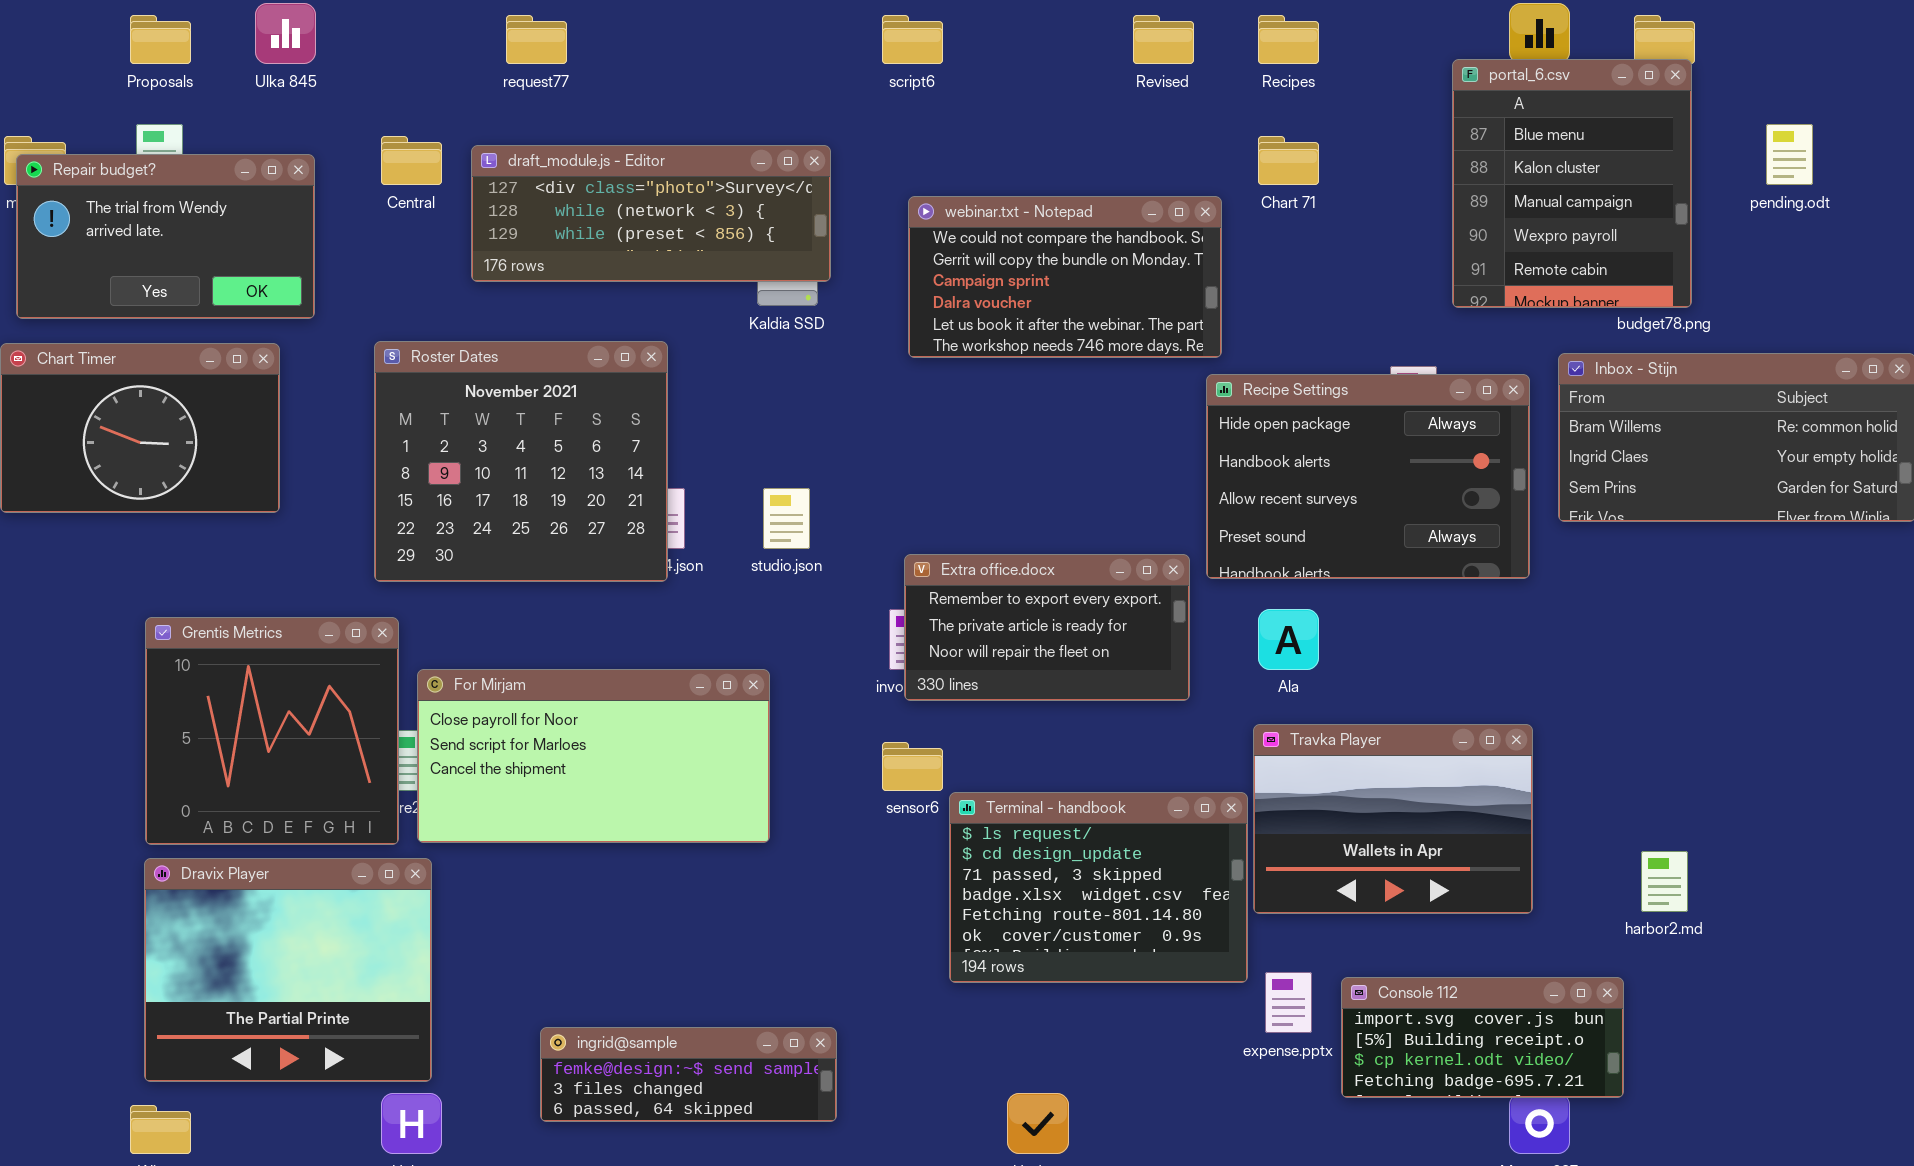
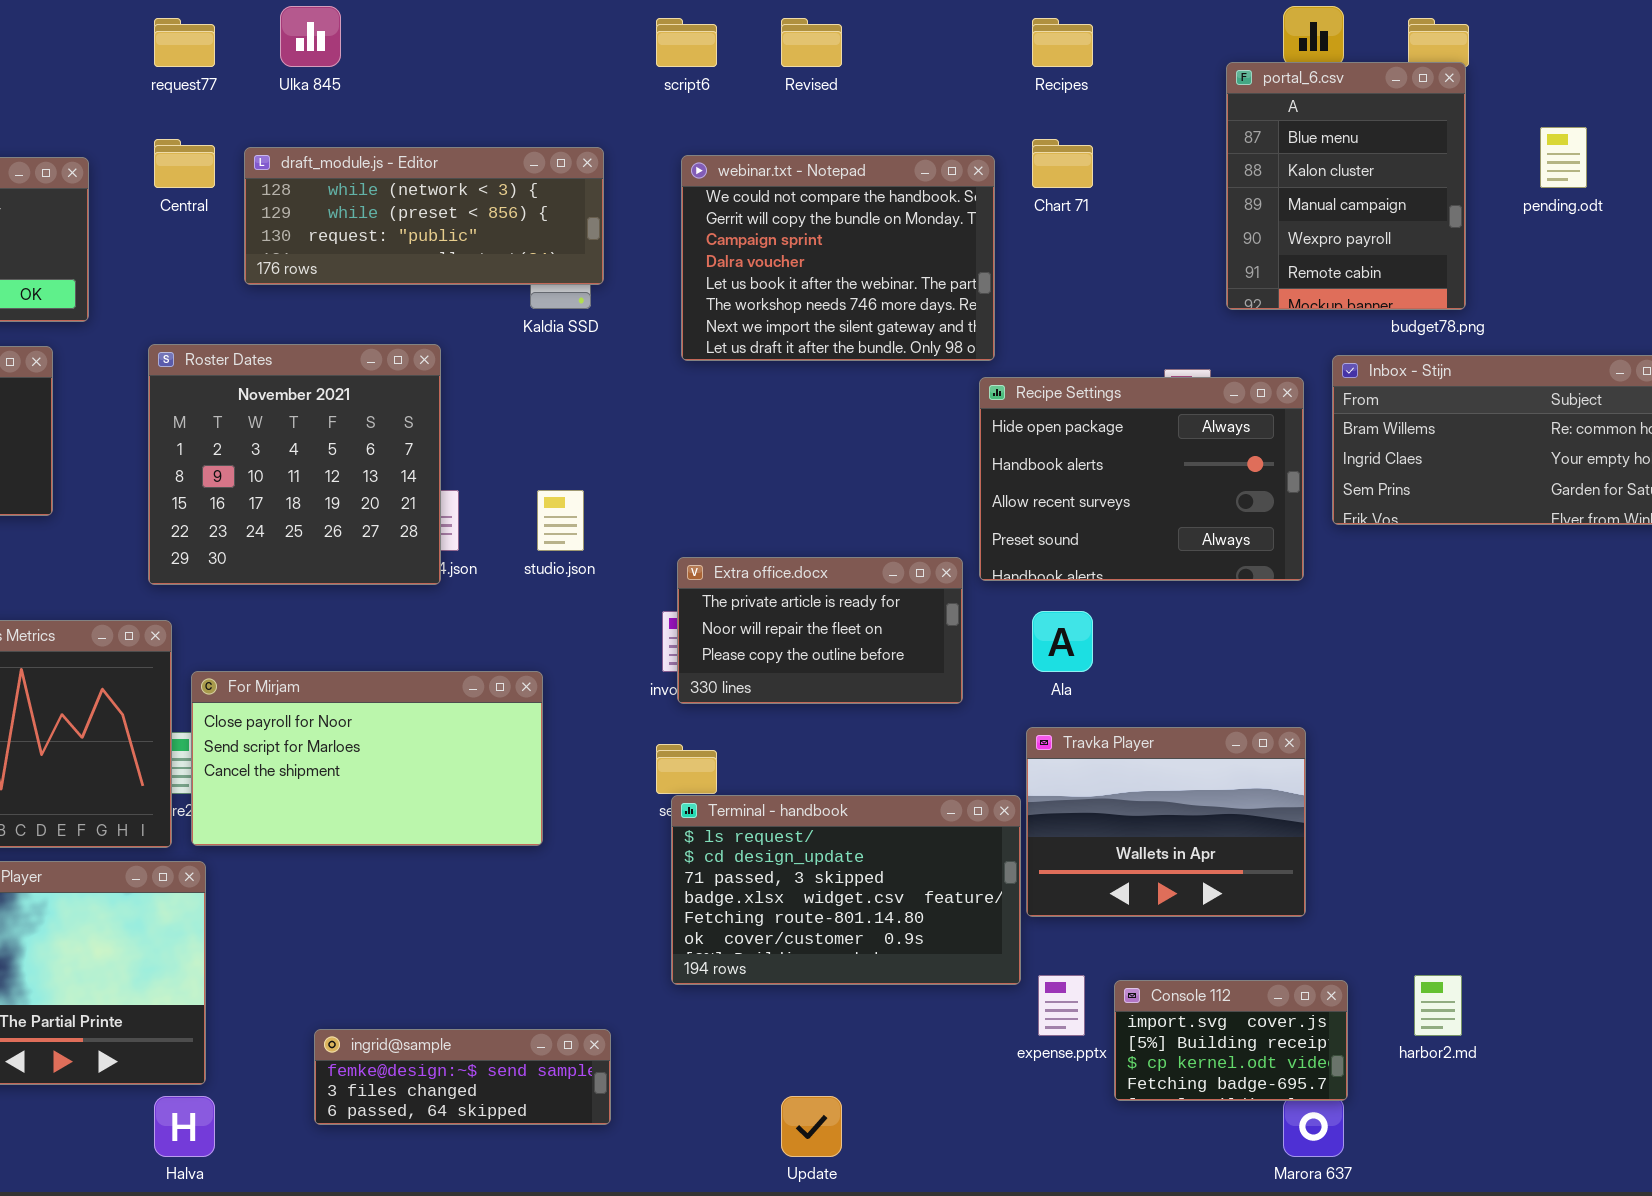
Ulka 845: [255,3,316,64] -> [280,6,341,67], moved
request77: [506,15,567,64] -> [154,18,215,67], moved
Revised: [1133,15,1194,64] -> [781,18,842,67], moved
draft_module.js - Editor: [471,145,831,282] -> [244,147,604,285], scrolled down 1 row
webinar.txt - Notepad: [908,196,1222,358] -> [681,155,995,361], resized
Extra office.docx: [904,554,1190,701] -> [677,557,963,704], scrolled down 1 row
Terminal - handbook: [949,792,1248,983] -> [671,795,1021,985], resized
harbor2.md: [1641,851,1688,912] -> [1414,975,1462,1036], moved
Console 112: [1341,977,1624,1098] -> [1114,980,1348,1101], resized

